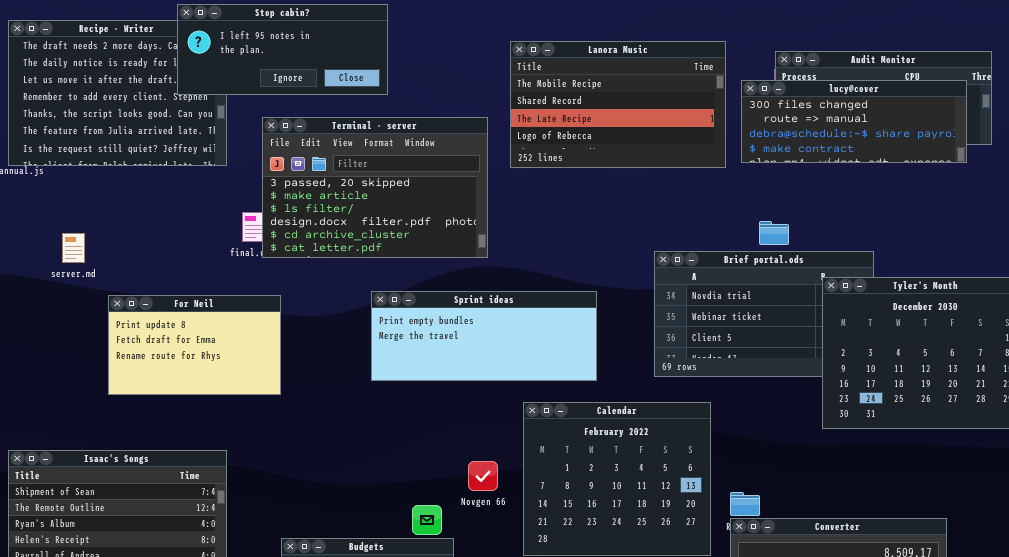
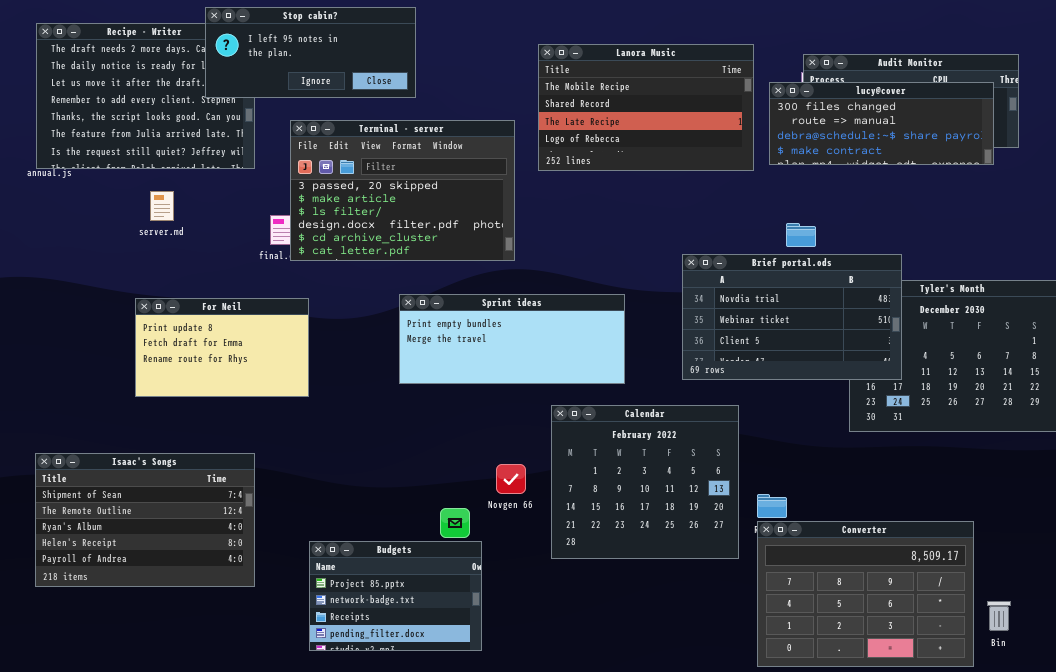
server.md: [62,233,85,263] -> [150,191,174,221], moved
Brief portal.ods: [654,251,874,377] -> [682,254,902,380], raised

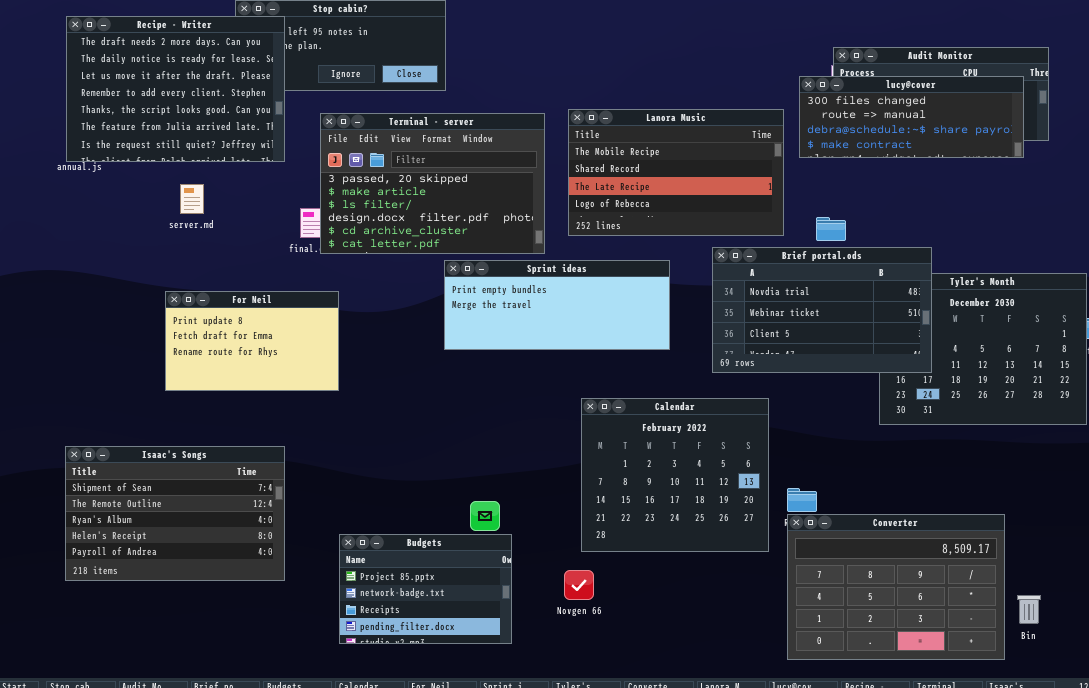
Recipe - Writer: [36,23,255,169] -> [66,16,285,162], raised
Lanora Music: [538,44,754,171] -> [568,109,784,236], moved
Sprint ideas: [399,294,625,384] -> [444,260,670,350], moved
Novgen 66: [496,464,526,494] -> [564,570,594,600], moved

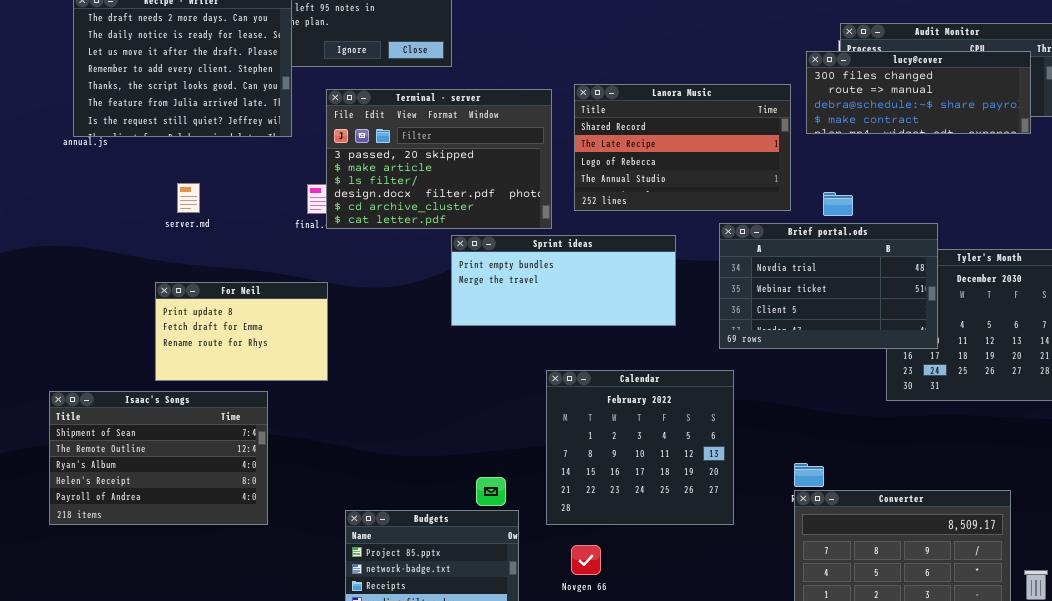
Lanora Music: [568,109,784,236] -> [574,84,791,211], scrolled down 1 row
server.md: [180,184,204,214] -> [177,183,200,213], moved
For Neil: [165,291,339,391] -> [155,282,328,381], moved
Calendar: [581,398,769,552] -> [546,370,734,525], moved
Isaac's Songs: [65,446,285,581] -> [49,391,268,525], moved

